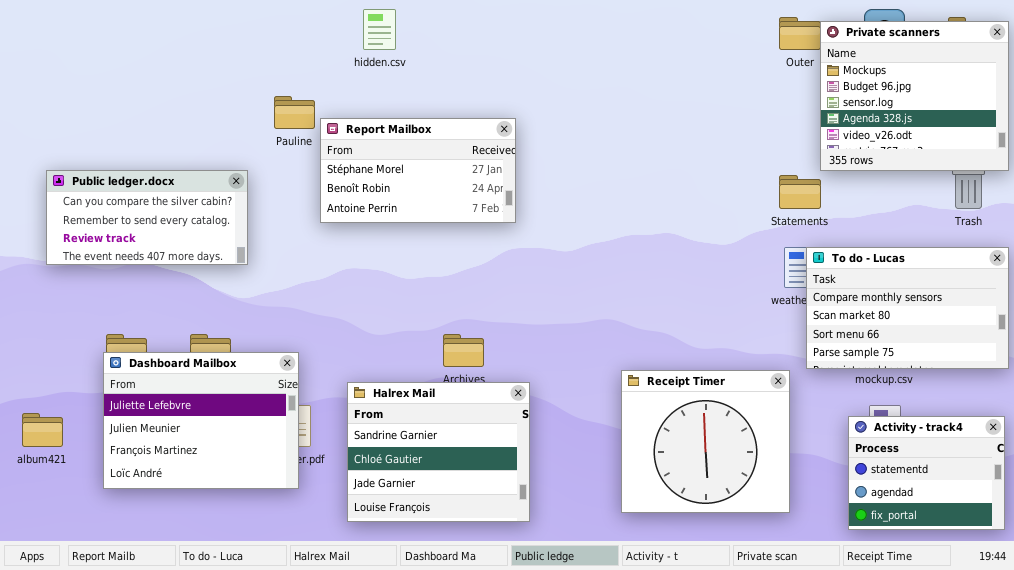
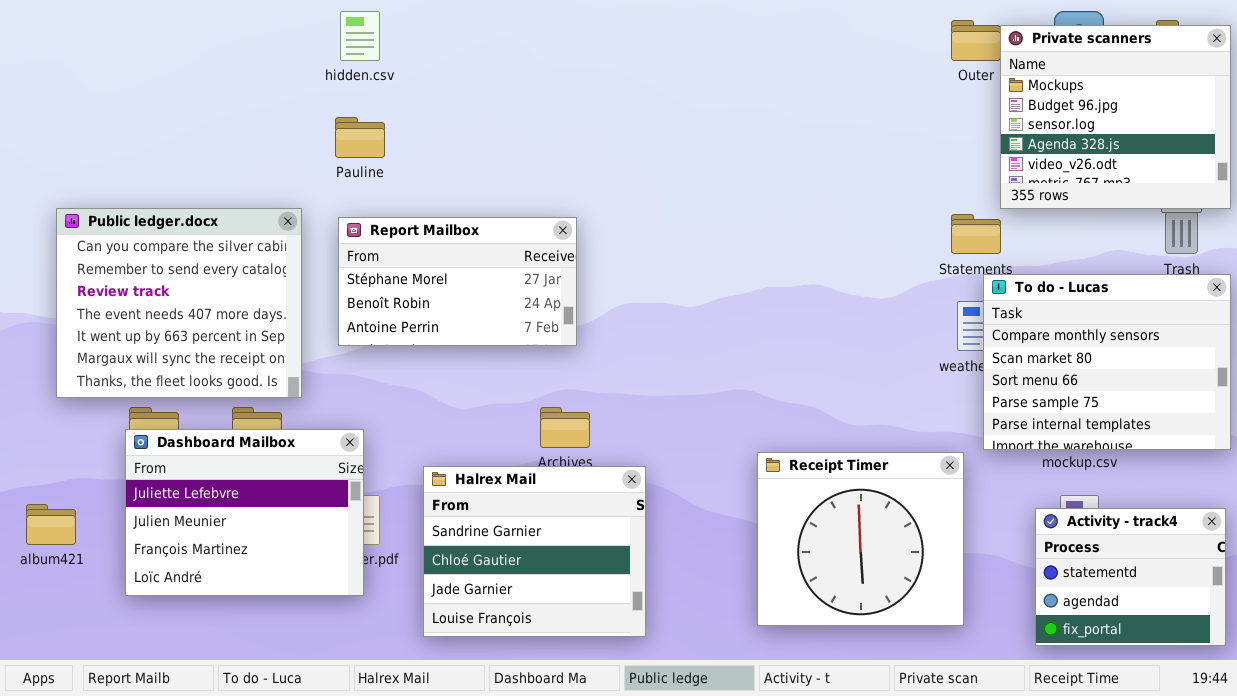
hidden.csv: [363,9,396,50] -> [340,11,380,61], moved
Report Mailbox: [320,118,516,223] -> [338,217,577,346], moved
Public ledger.docx: [46,170,248,265] -> [56,208,302,398], resized
To do - Lucas: [806,247,1009,369] -> [983,274,1231,450], resized

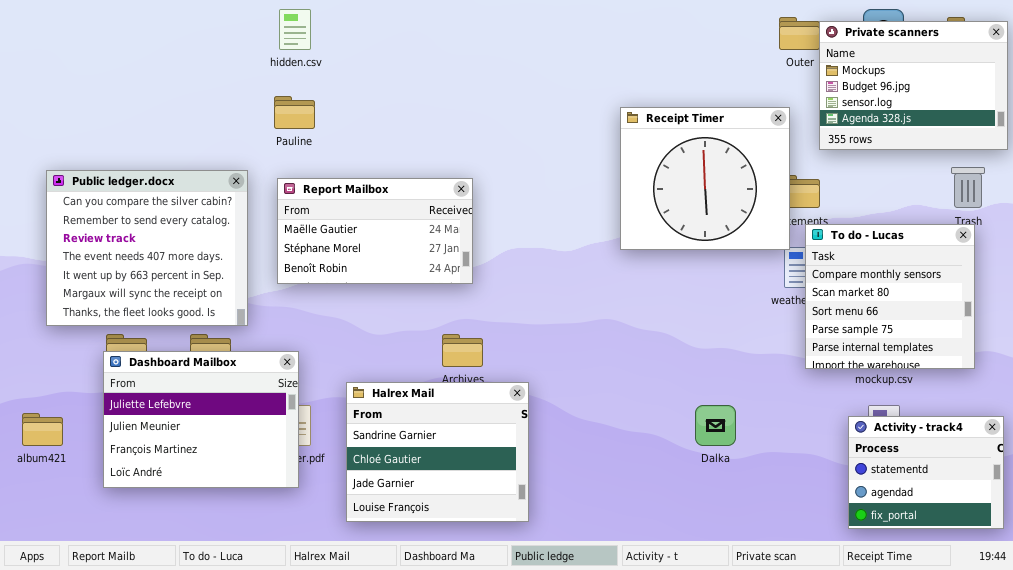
Private scanners: [1000,25,1231,209] -> [819,21,1008,150], resized
Report Mailbox: [338,217,577,346] -> [277,178,473,284], scrolled up 1 row
To do - Lucas: [983,274,1231,450] -> [805,224,975,369], resized
Receipt Timer: [757,452,964,626] -> [620,107,790,250], moved

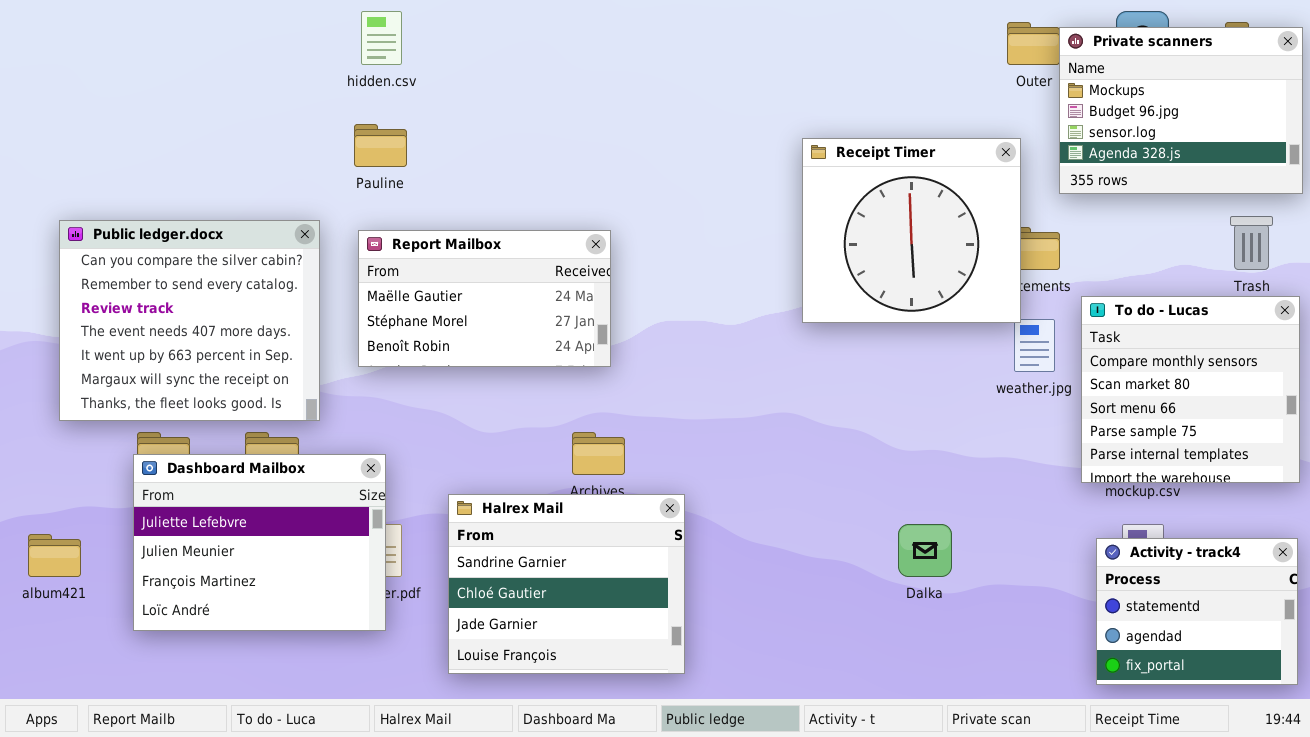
To do - Lucas: [805,224,975,369] -> [1081,296,1300,483], moved

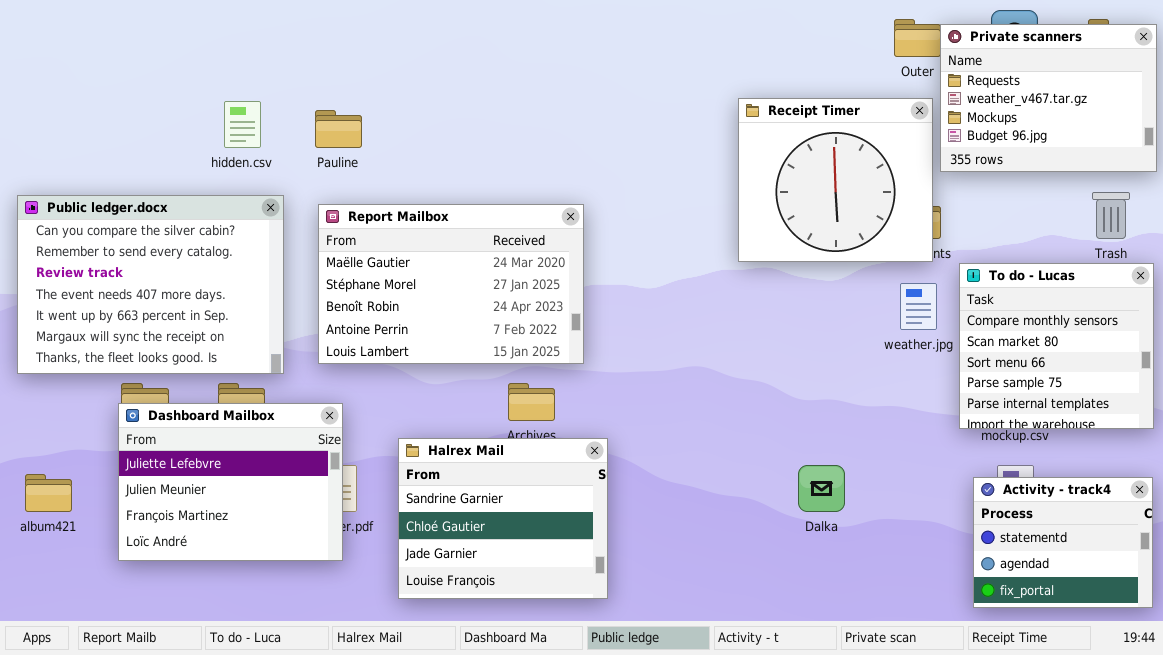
hidden.csv: [361,11,402,65] -> [224,101,261,148], moved
Private scanners: [1059,27,1303,194] -> [940,24,1157,172], scrolled up 2 rows
Receipt Timer: [802,138,1021,323] -> [738,98,933,262], moved
Public ledger.docx: [59,220,320,421] -> [17,195,284,374], resized
Report Mailbox: [358,230,611,367] -> [318,204,584,364], resized

